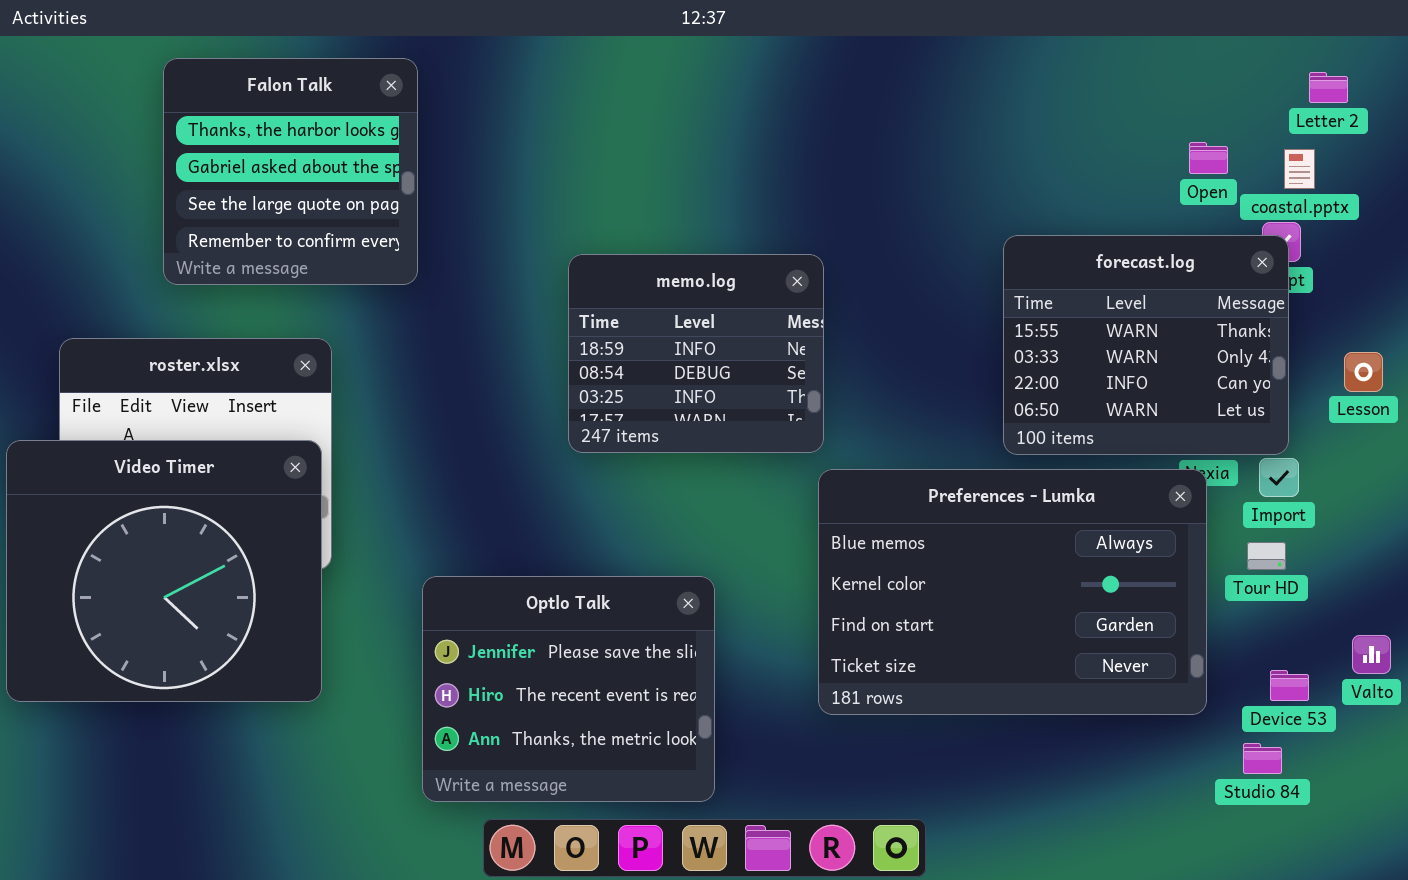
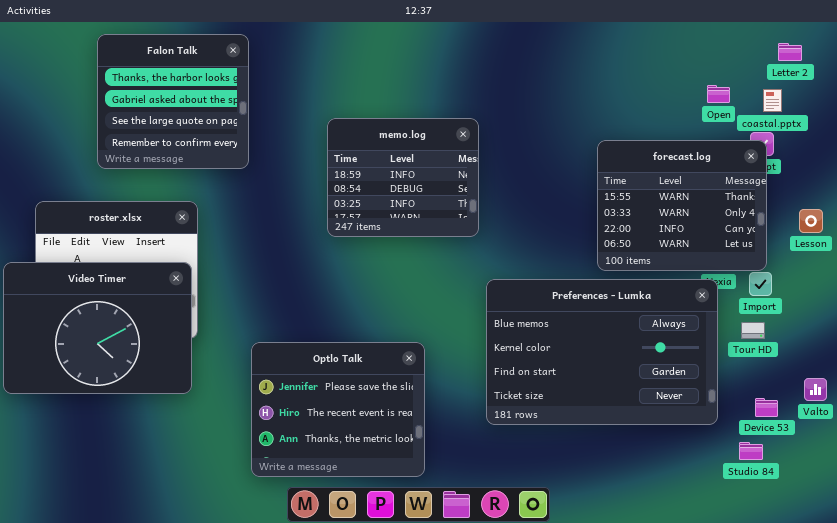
memo.log: [568,254,824,453] -> [327,118,479,237], moved
Video Timer: [6,440,322,702] -> [3,262,192,394], resized

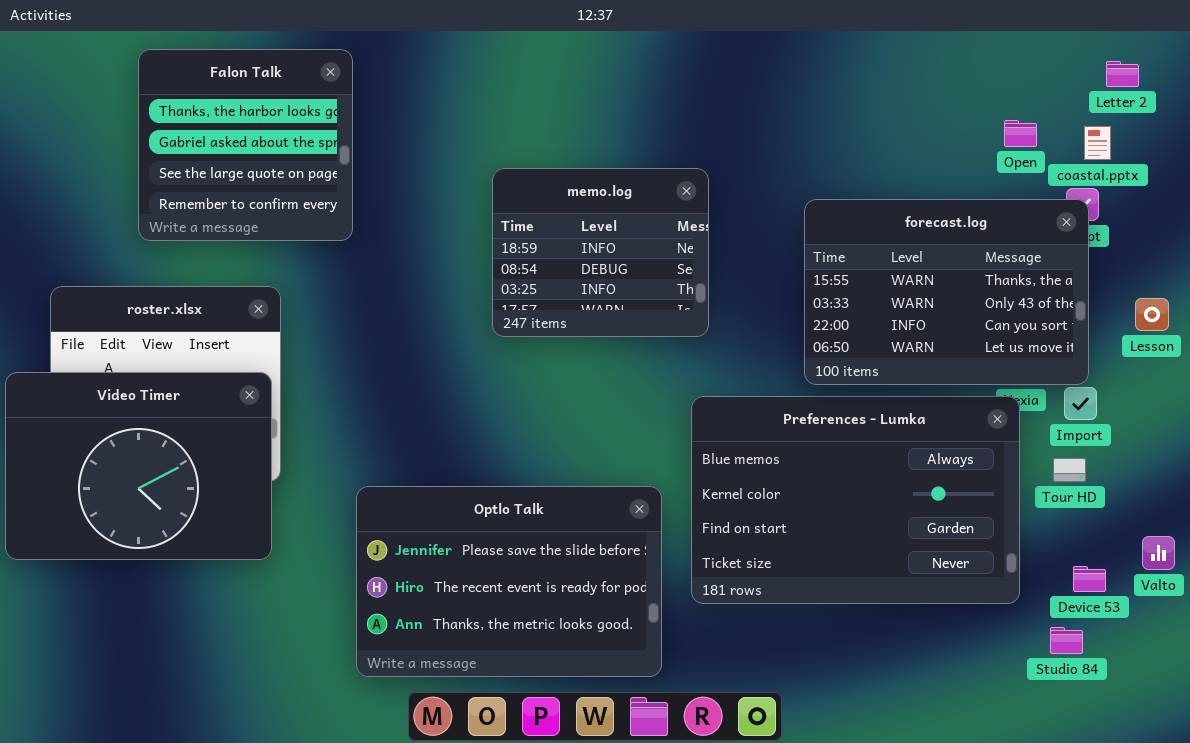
memo.log: [327,118,479,237] -> [492,168,709,337], moved
forecast.log: [597,140,767,271] -> [804,199,1089,385], resized
Optlo Talk: [251,342,425,477] -> [356,486,662,677], resized

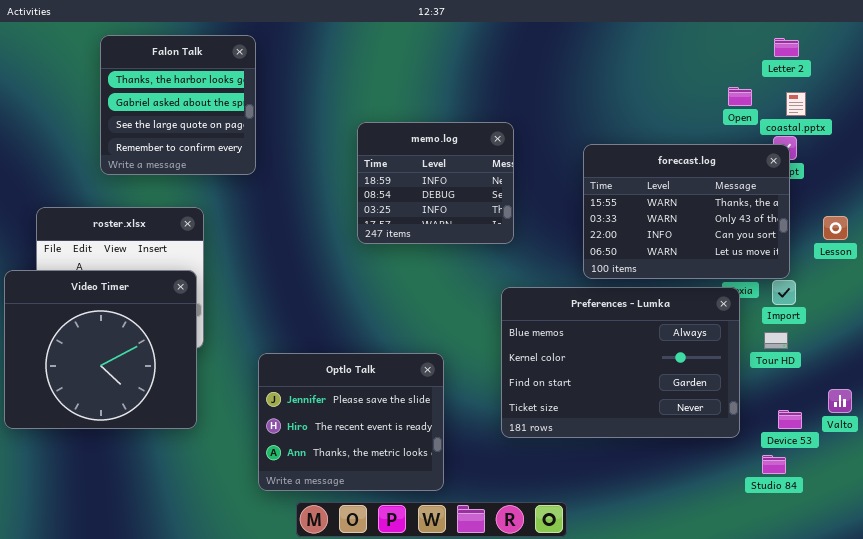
Letter 2: [1106,61,1139,87] -> [774,38,799,57], moved
Video Timer: [5,372,272,560] -> [4,270,197,429], resized
Optlo Talk: [356,486,662,677] -> [258,353,444,491], resized

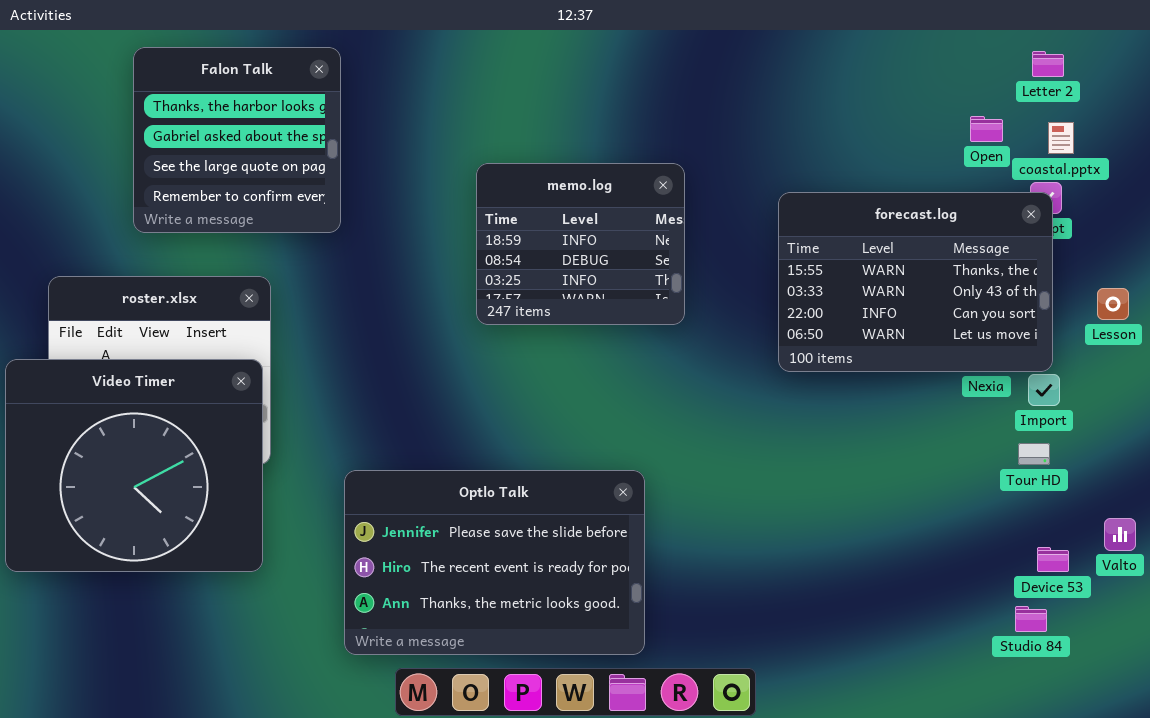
Preferences - Lumka: [501,287,740,438] -> none, closed
Optlo Talk: [258,353,444,491] -> [344,470,645,655], resized

